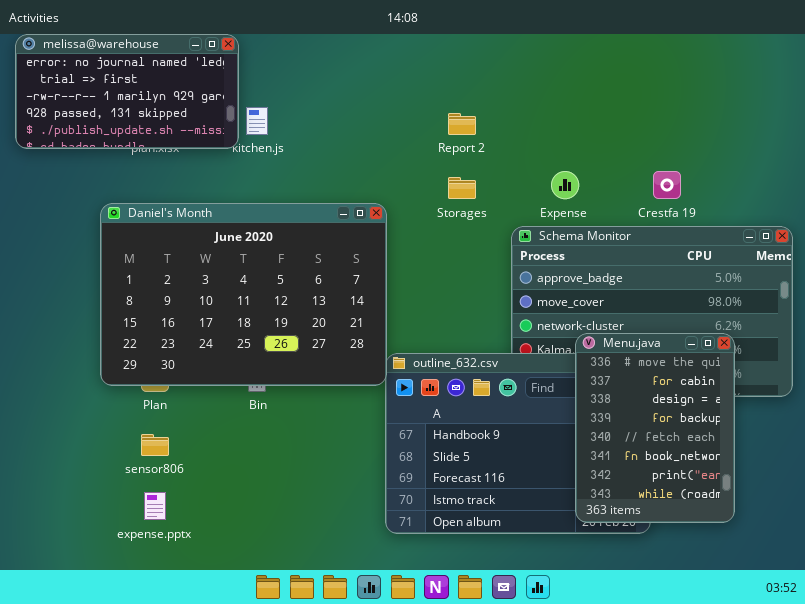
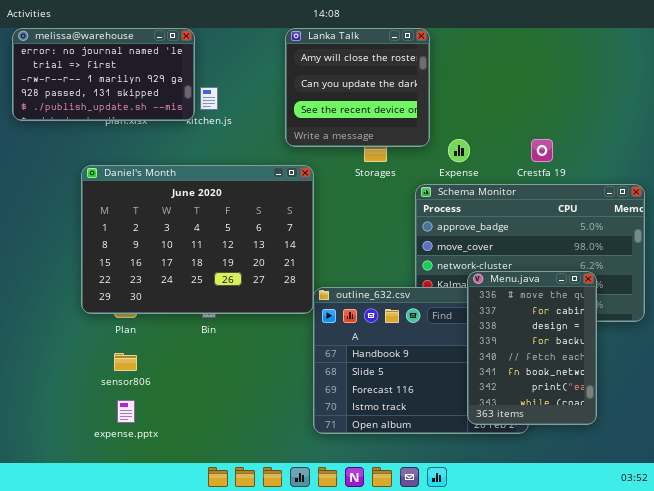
Lanka Talk: none -> [285,28,430,147], opened

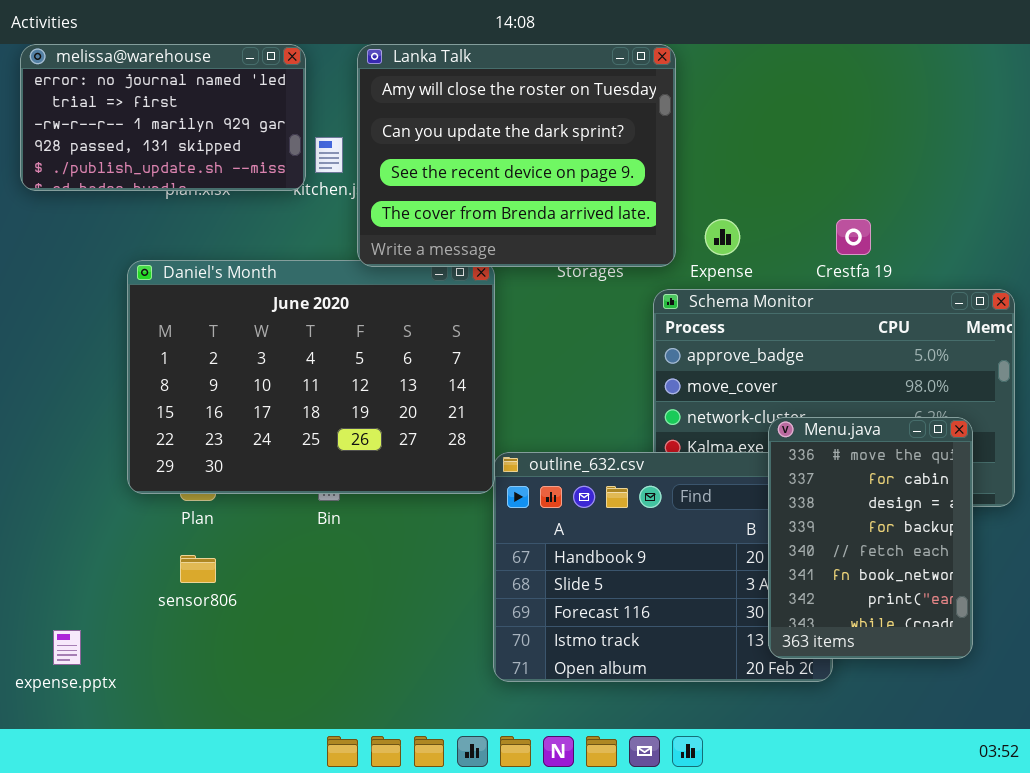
Lanka Talk: [285,28,430,147] -> [357,44,676,267], resized
Menu.java: [467,271,597,425] -> [768,417,973,659], moved
expense.pptx: [117,400,135,423] -> [53,630,81,665], moved

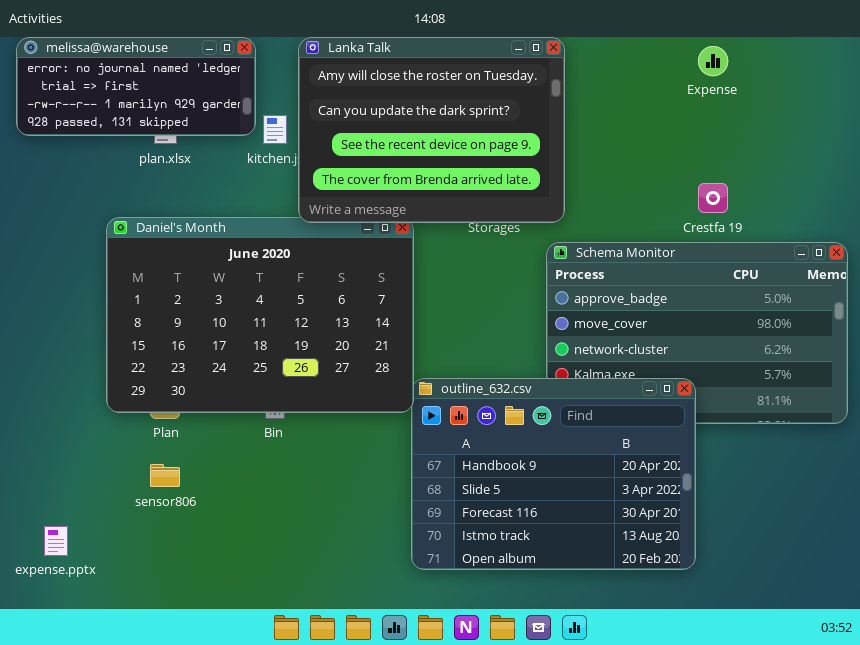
melissa@warehouse: [20,44,306,191] -> [16,37,256,136], resized
Expense: [705,219,740,255] -> [698,46,728,76], moved
Menu.java: [768,417,973,659] -> none, closed

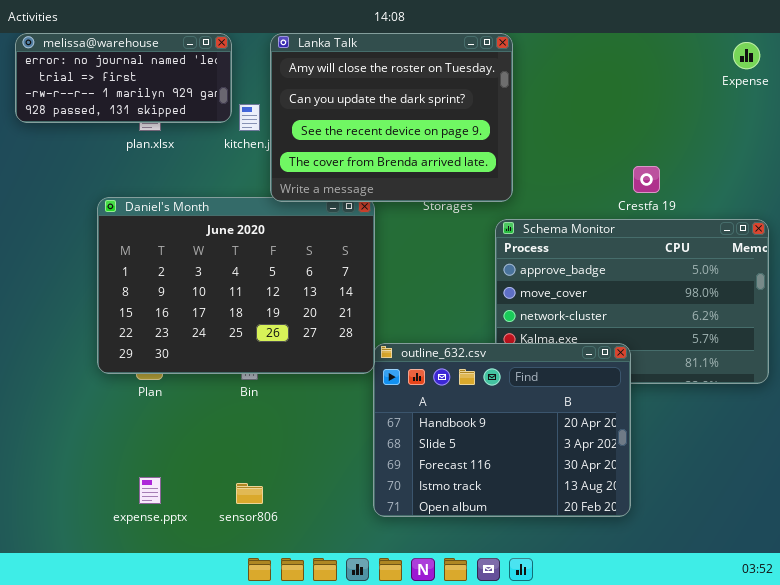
Expense: [698,46,728,76] -> [733,42,760,69], moved
sensor806: [150,464,180,487] -> [236,483,263,504], moved
expense.pptx: [44,526,68,556] -> [139,477,161,504], moved

